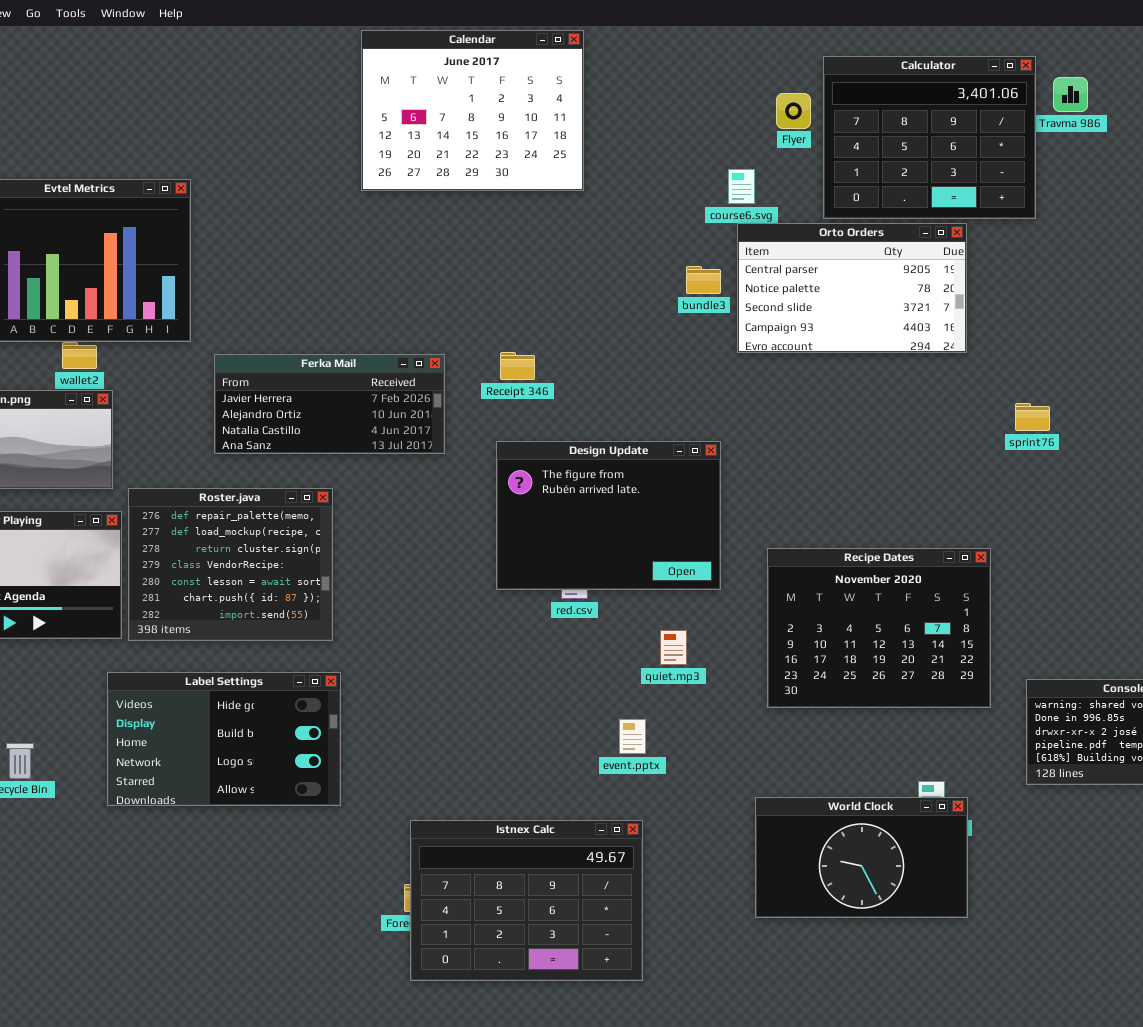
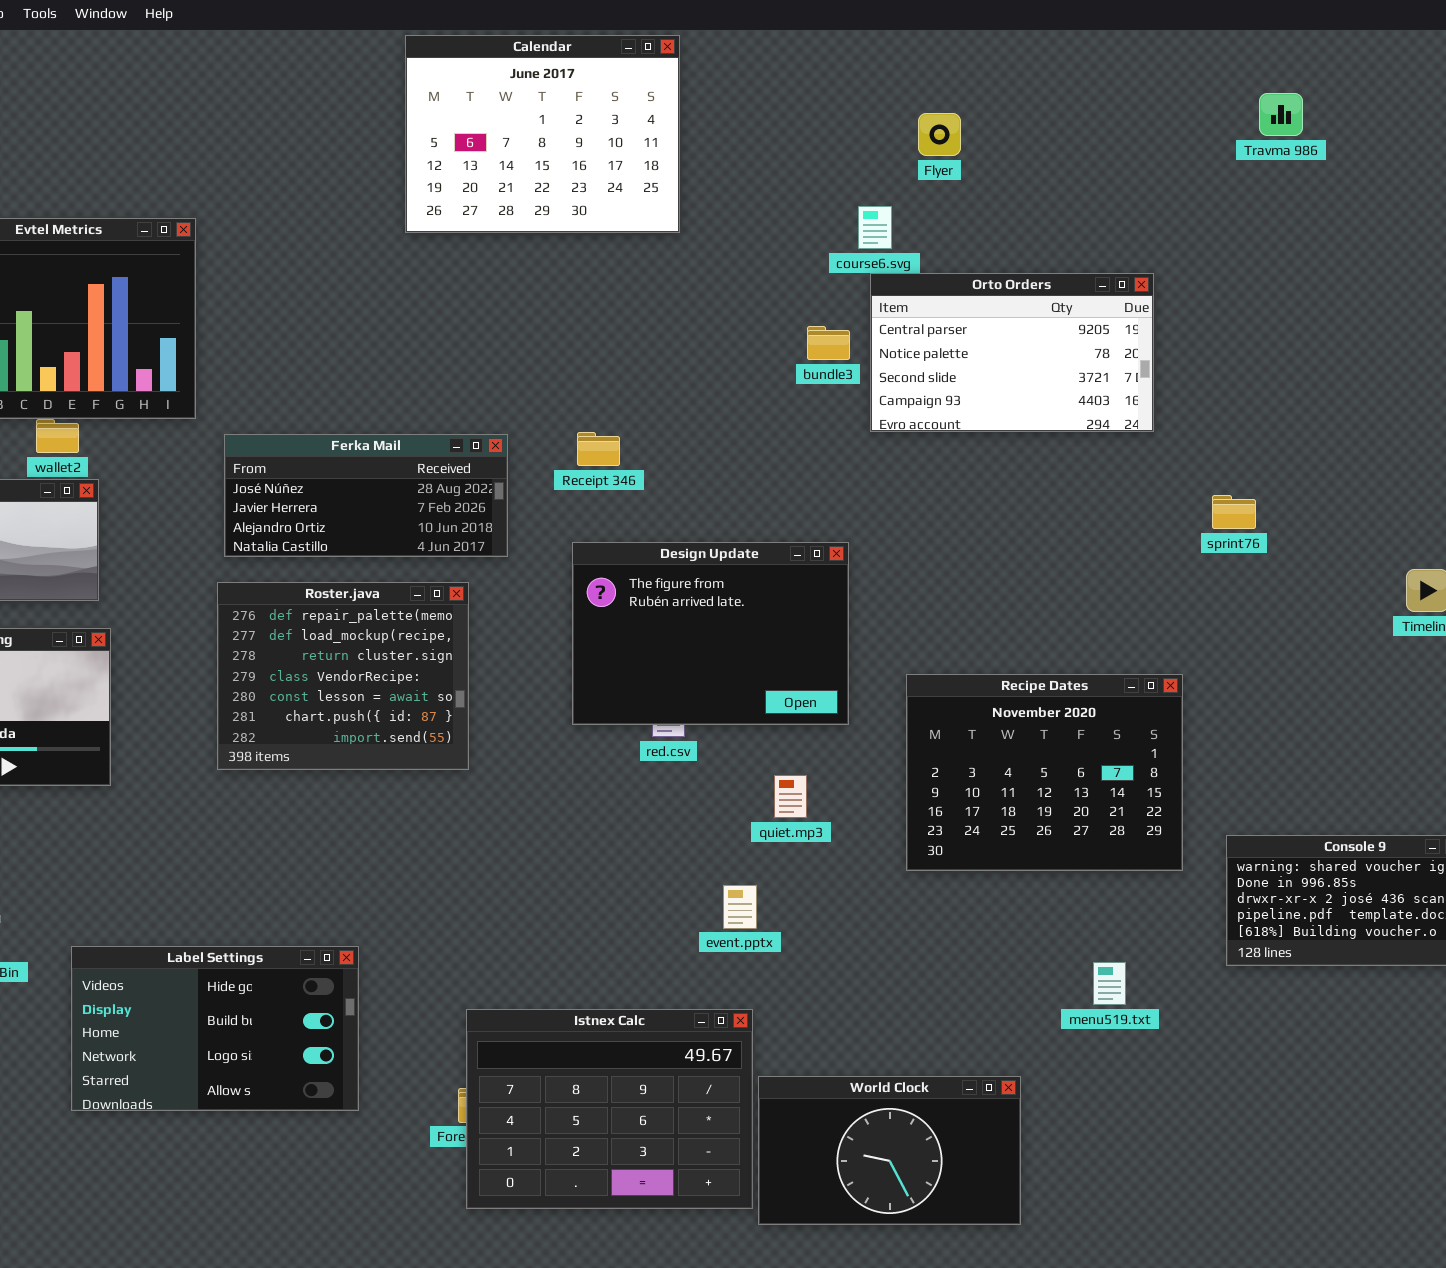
Calculator: [823,56,1036,219] -> none, closed
Ferka Mail: [214,354,445,454] -> [224,434,508,557], scrolled up 1 row
Roster.java: [128,488,333,641] -> [217,582,469,770], moved
Label Settings: [107,672,341,806] -> [71,946,359,1111], moved
World Clock: [755,797,968,918] -> [758,1076,1021,1225], moved

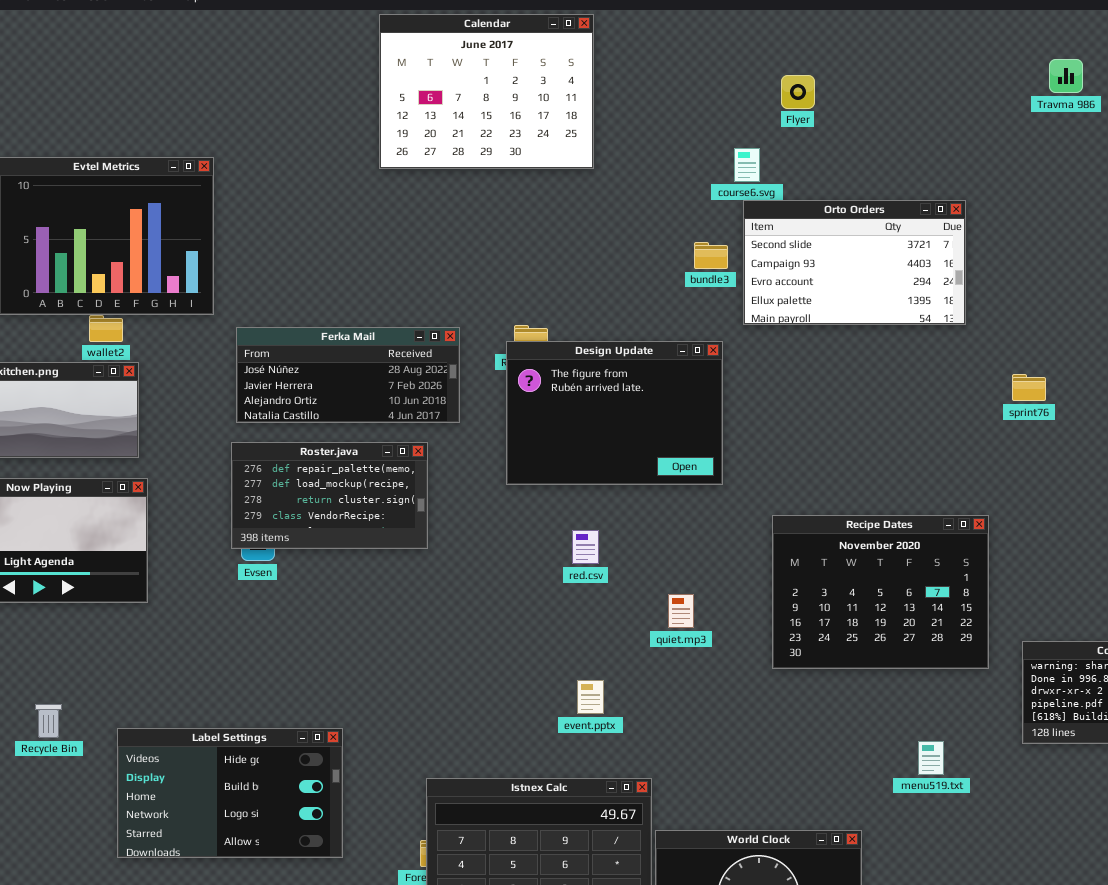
Orto Orders: [870,273,1154,432] -> [743,200,966,325], scrolled down 2 rows
Design Update: [572,542,849,725] -> [506,341,723,485], moved
Roster.java: [217,582,469,770] -> [231,442,428,549], resized
event.pptx: [723,885,757,929] -> [577,680,604,714], moved

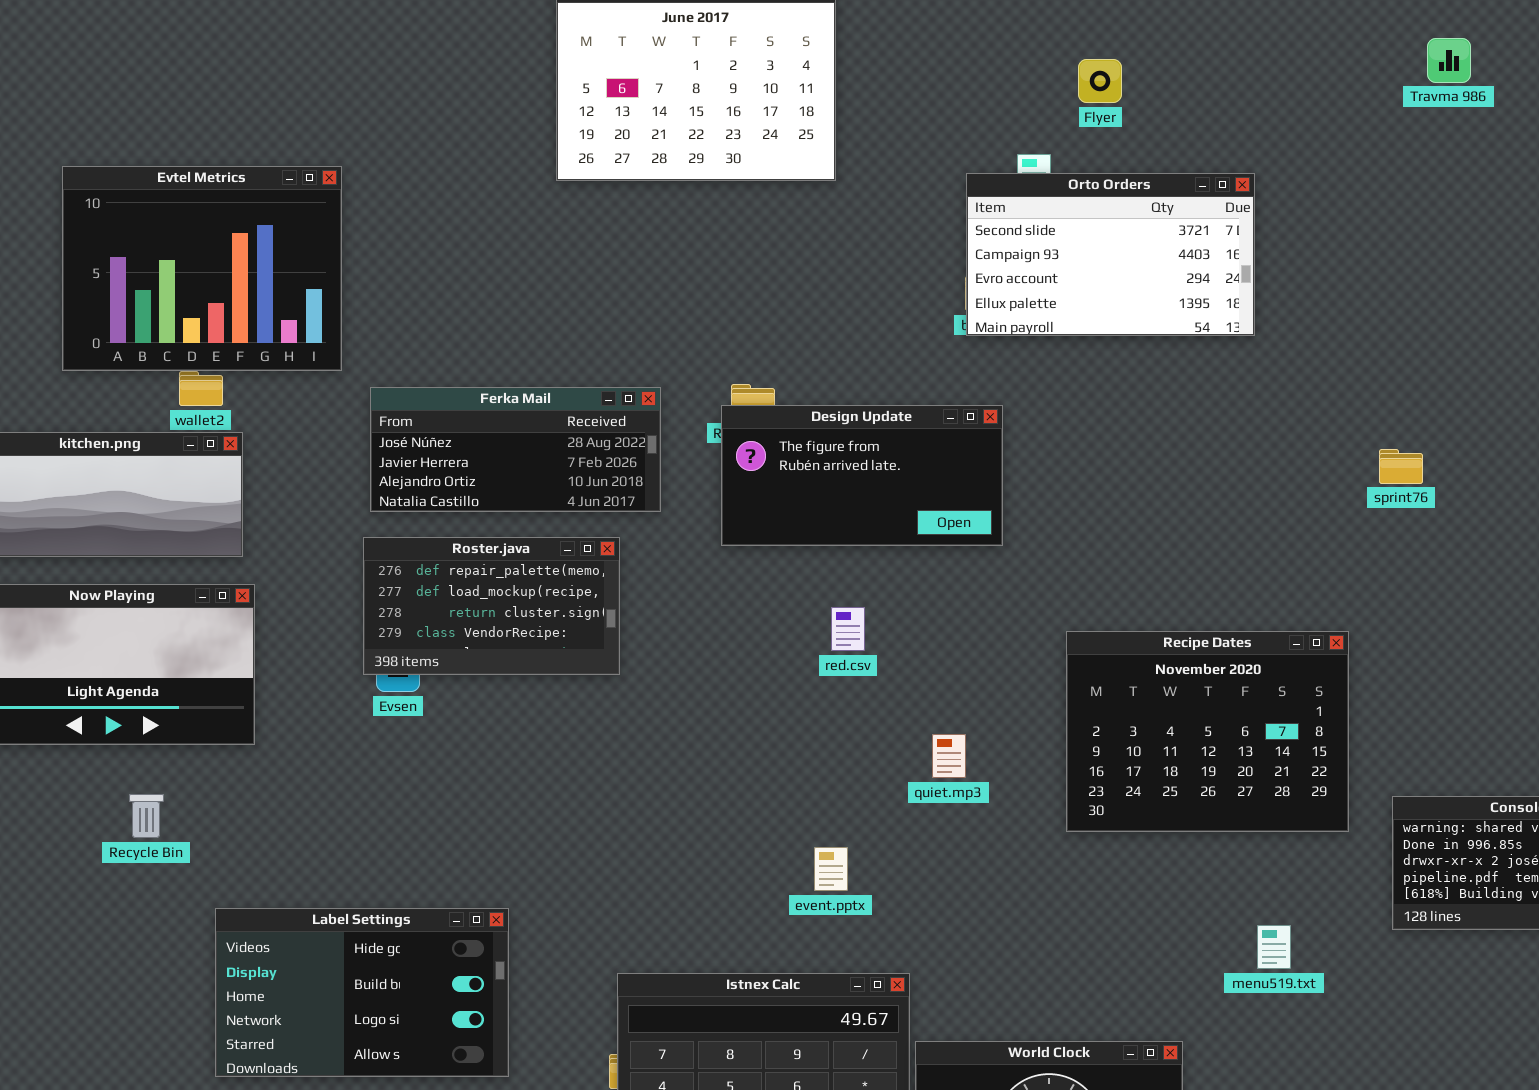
Orto Orders: [743,200,966,325] -> [966,173,1255,336], moved
Design Update: [506,341,723,485] -> [721,405,1003,546], resized
red.csv: [572,530,599,564] -> [831,607,865,651], moved
Recycle Bin: [35,704,62,738] -> [129,794,164,838], moved

